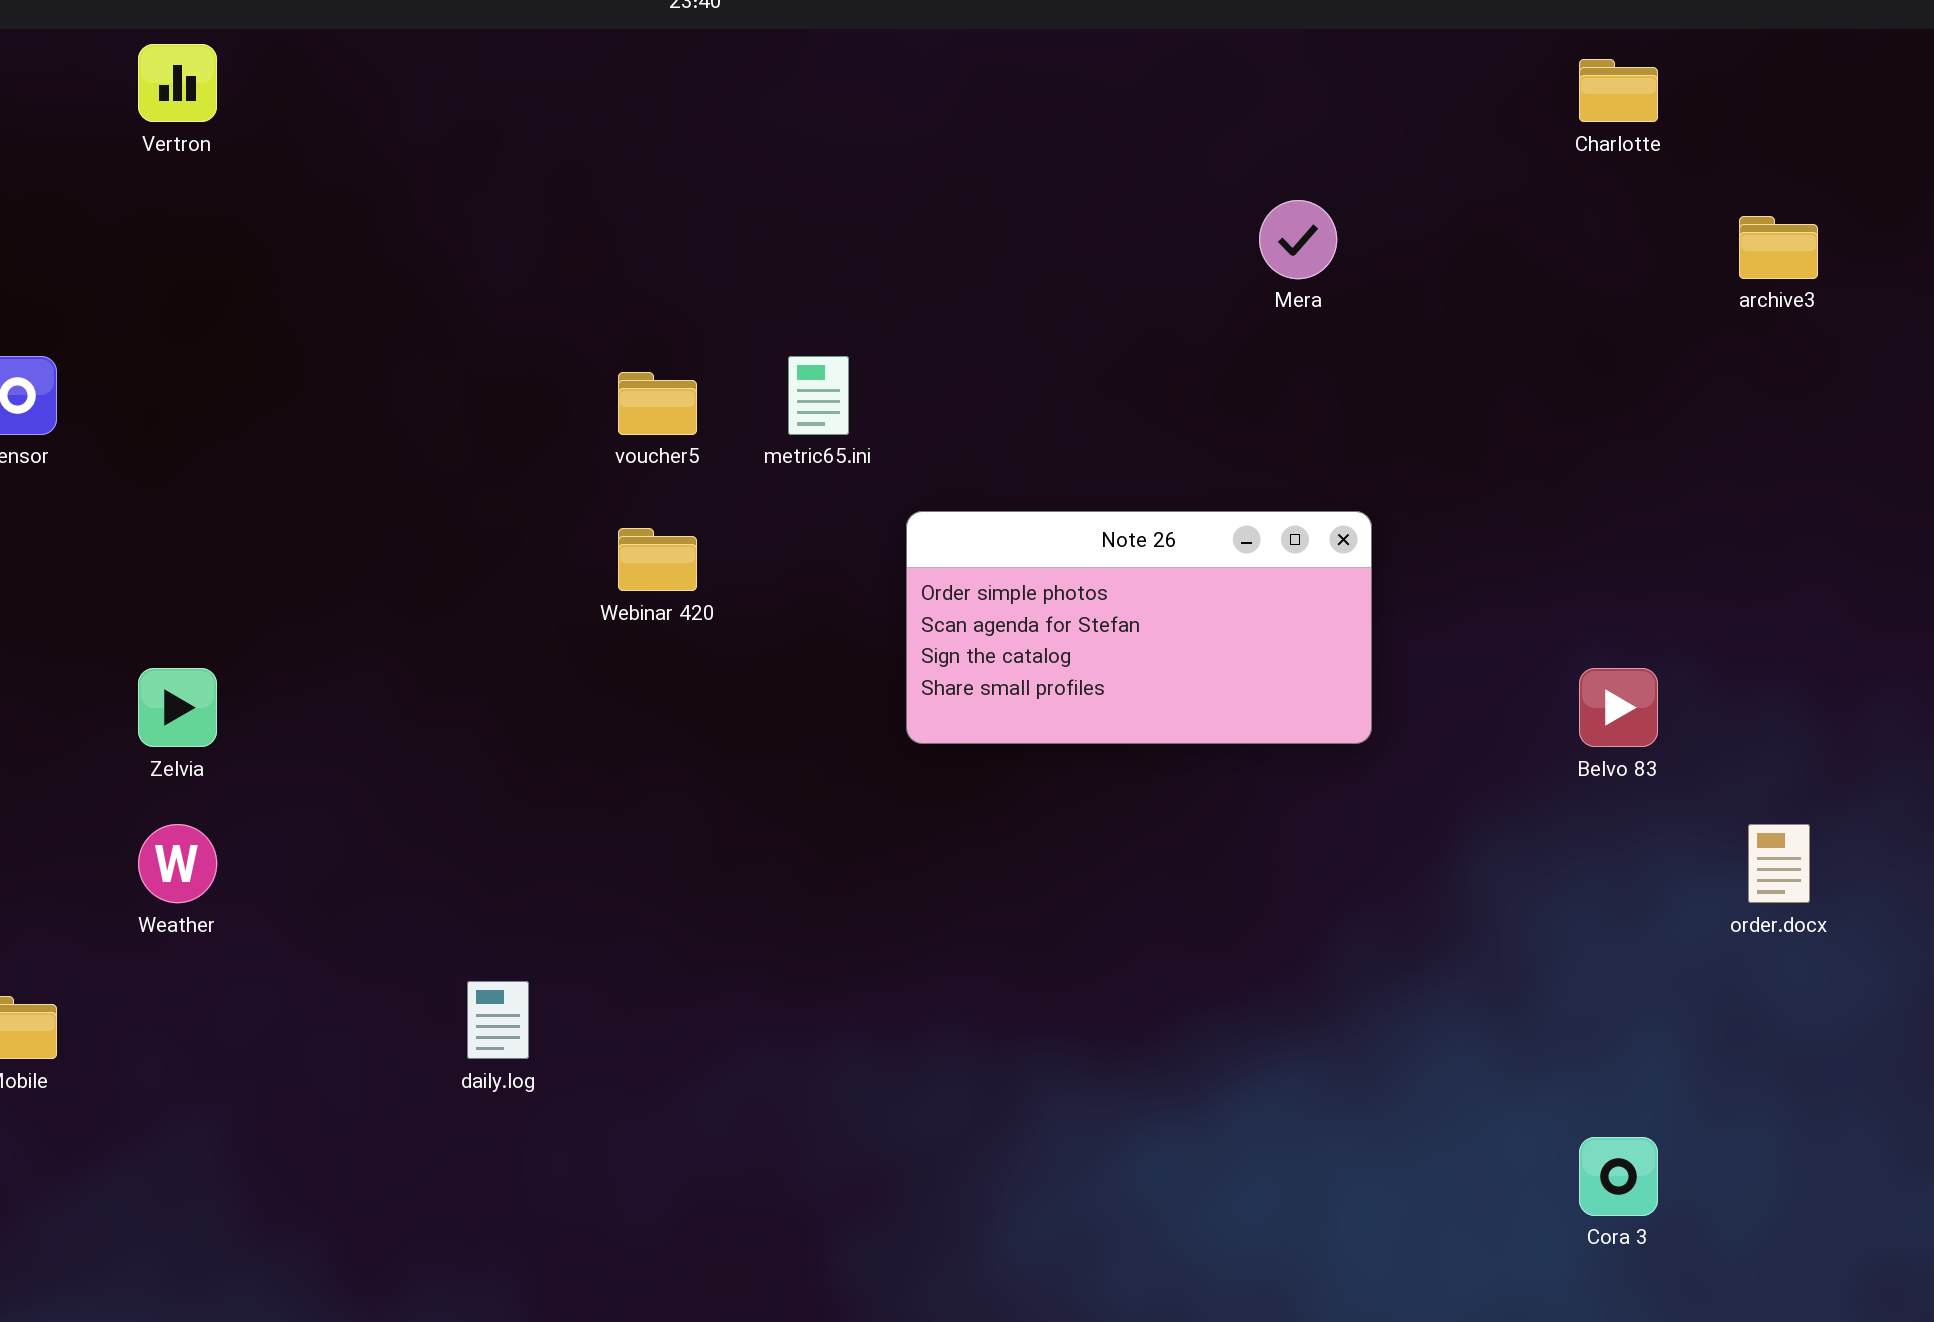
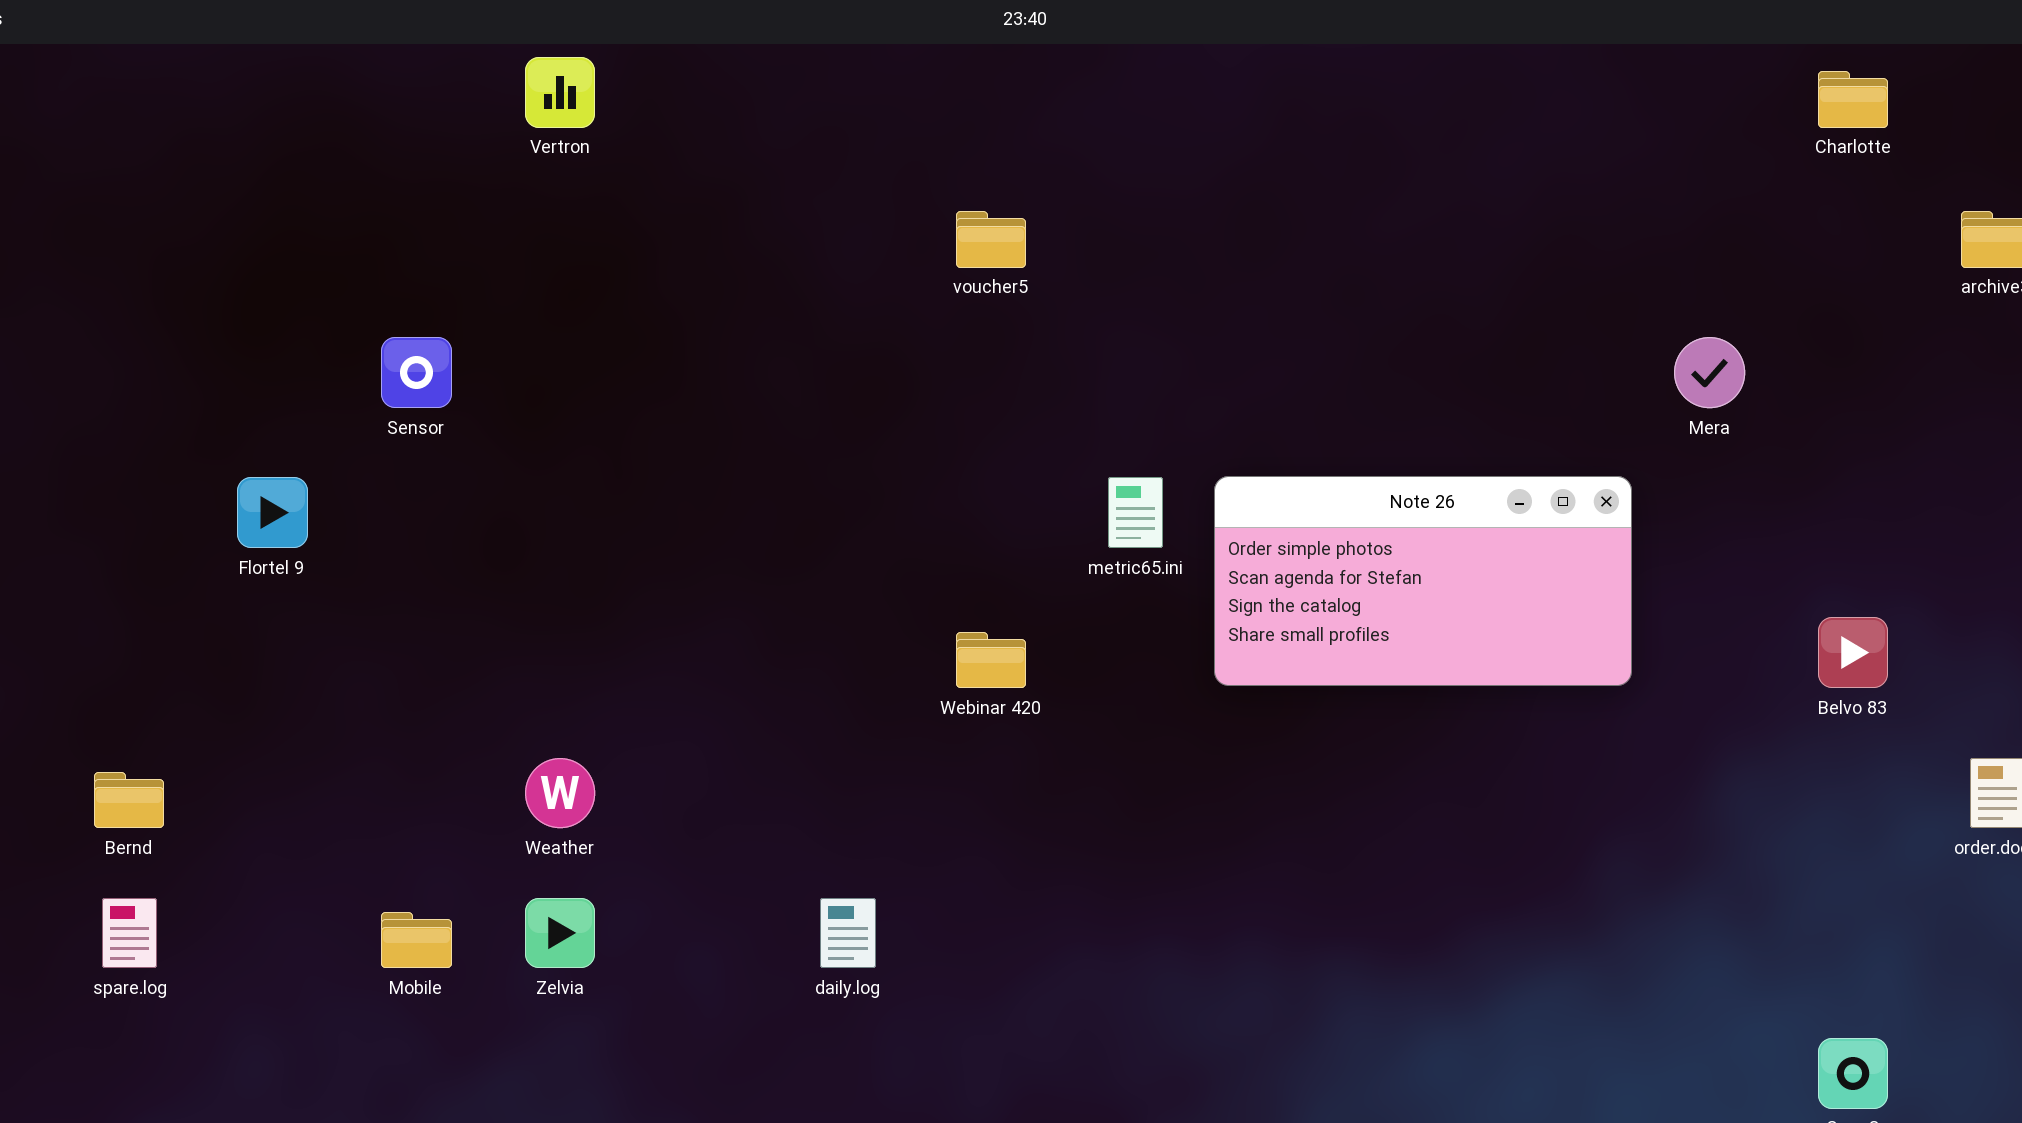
Mera: [1259,200,1337,279] -> [1674,337,1745,408], moved
metric65.ini: [788,356,849,435] -> [1108,477,1163,548], moved
voucher5: [618,372,697,435] -> [956,211,1026,268], moved
Webinar 420: [618,528,697,591] -> [956,632,1026,688], moved
Zelvia: [138,668,217,747] -> [525,898,595,968], moved

